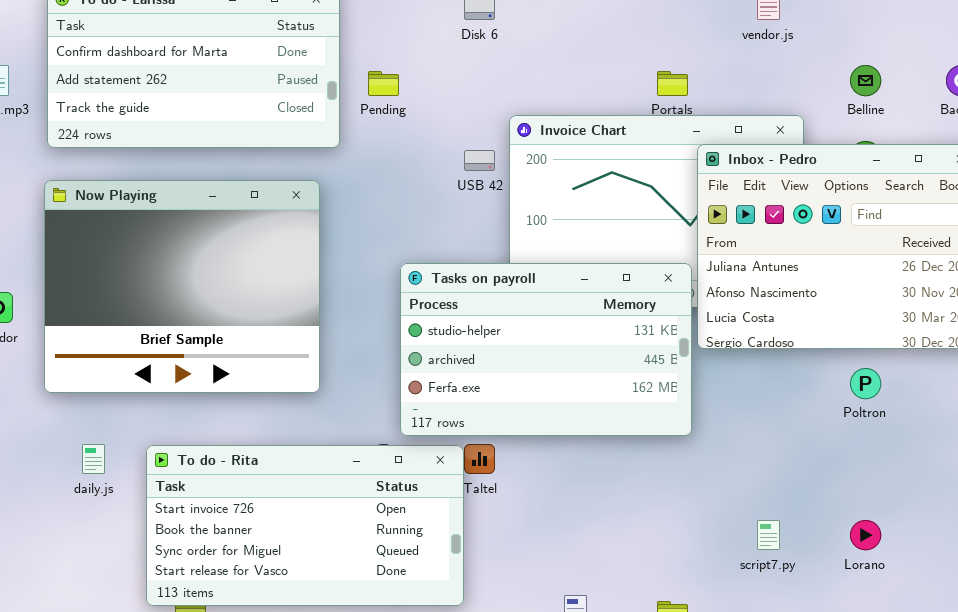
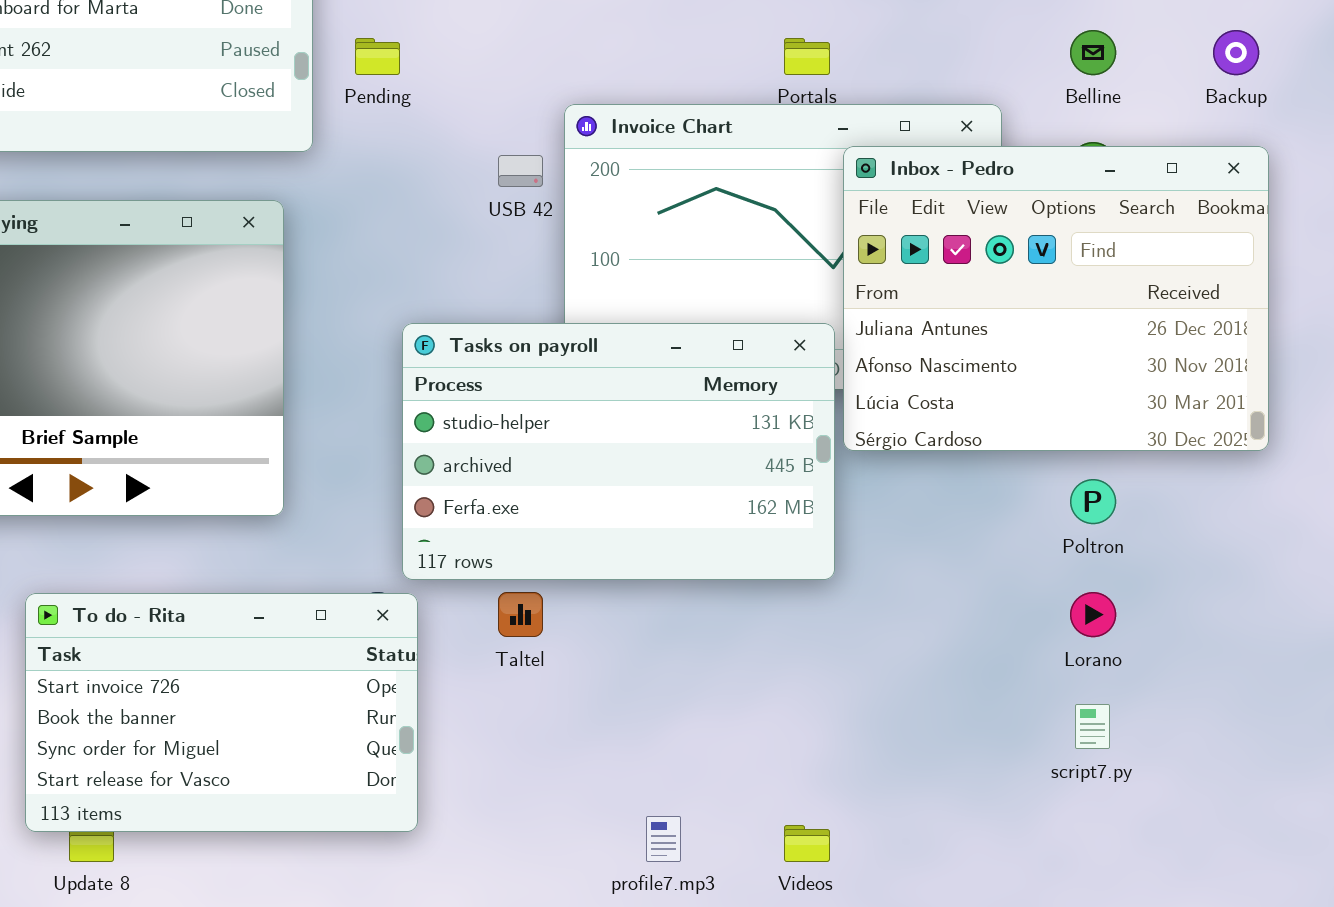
To do - Rita: [146,445,464,606] -> [25,593,418,832], resized
script7.py: [757,520,780,550] -> [1075,704,1110,749], moved
Lorano: [850,520,881,550] -> [1070,592,1116,637], moved

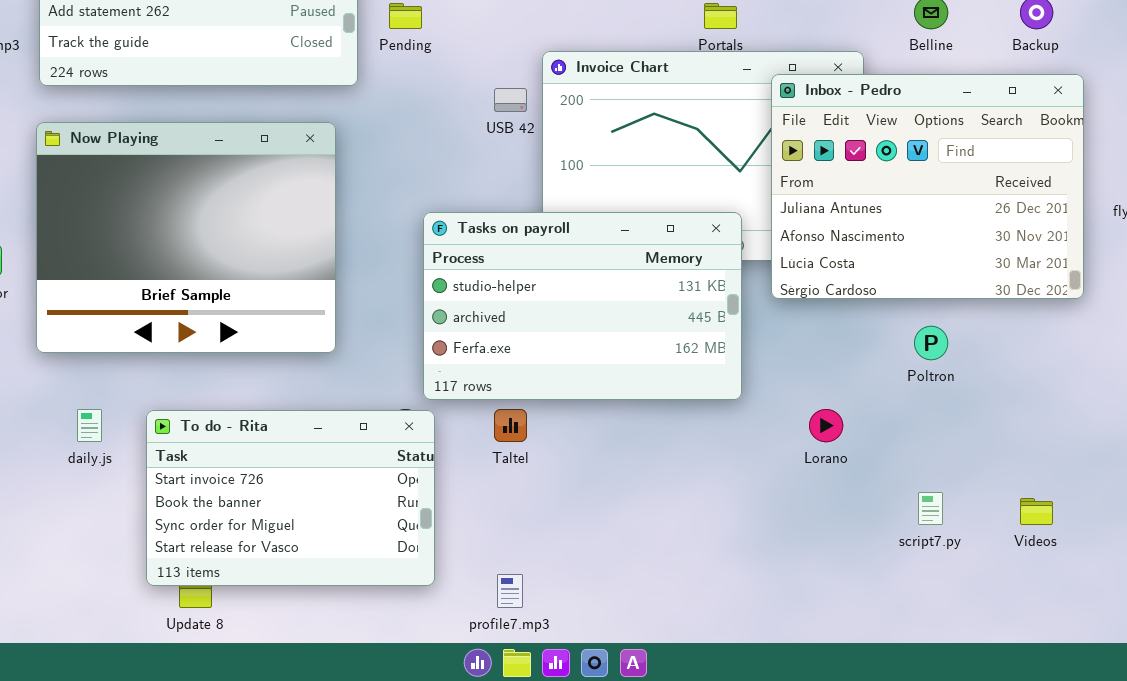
Inbox - Pedro: [843,146,1269,451] -> [771,74,1084,299], moved
Lorano: [1070,592,1116,637] -> [809,409,843,442], moved
profile7.mp3: [646,816,681,862] -> [497,574,523,608], moved
Videos: [784,825,830,862] -> [1020,498,1053,525], moved

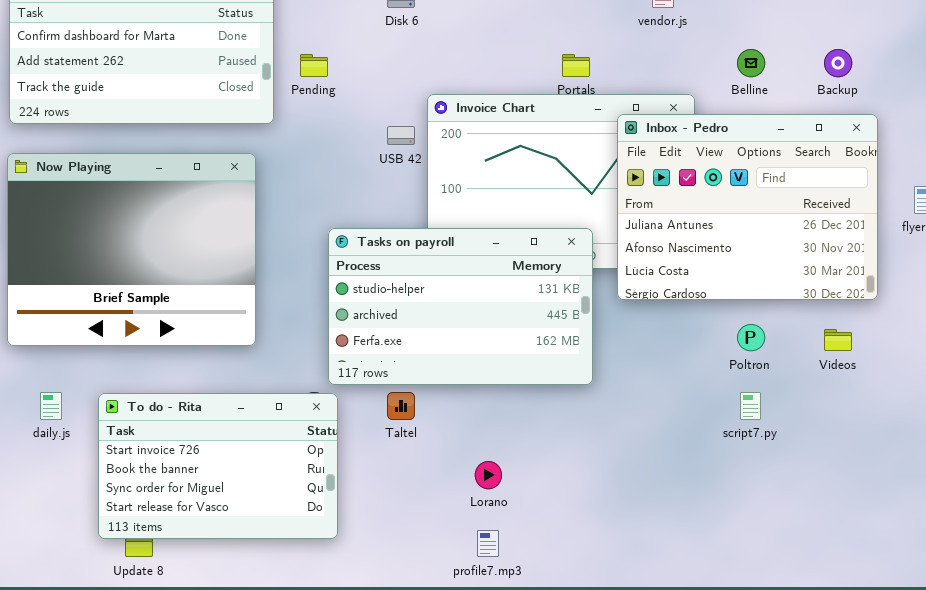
Lorano: [809,409,843,442] -> [475,461,502,489], moved
script7.py: [918,492,943,525] -> [740,392,761,420], moved
Videos: [1020,498,1053,525] -> [824,329,852,351], moved
profile7.mp3: [497,574,523,608] -> [477,530,499,557], moved

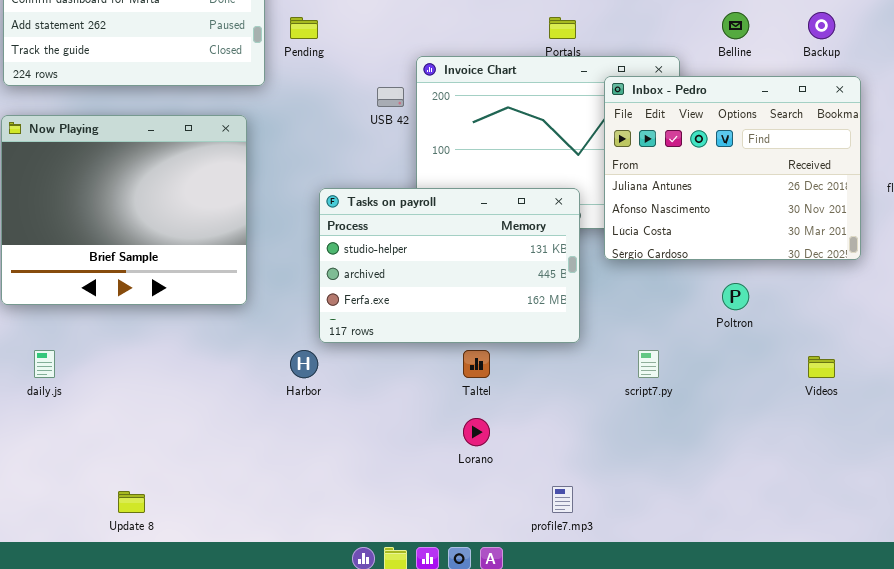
Videos: [824,329,852,351] -> [808,356,835,378], moved
Taltel: [387,392,415,420] -> [463,350,490,378], moved
script7.py: [740,392,761,420] -> [638,350,659,378], moved
To do - Rita: [98,393,338,539] -> none, closed
profile7.mp3: [477,530,499,557] -> [552,486,573,513], moved

